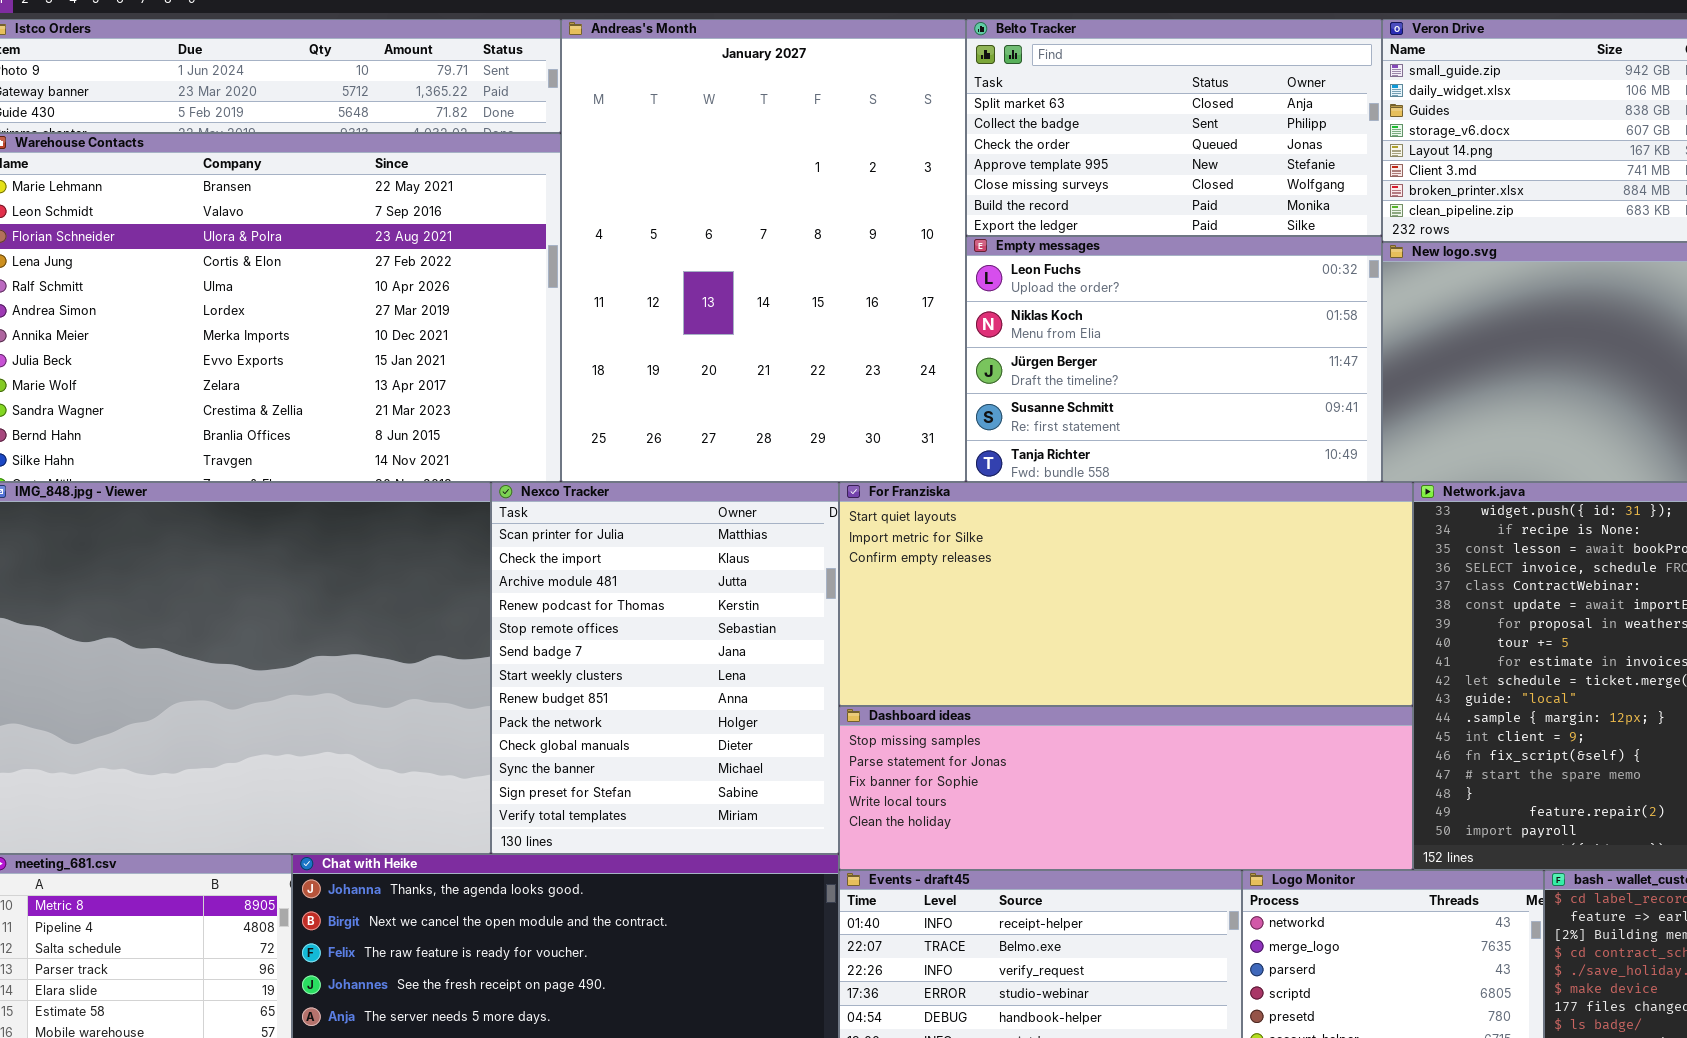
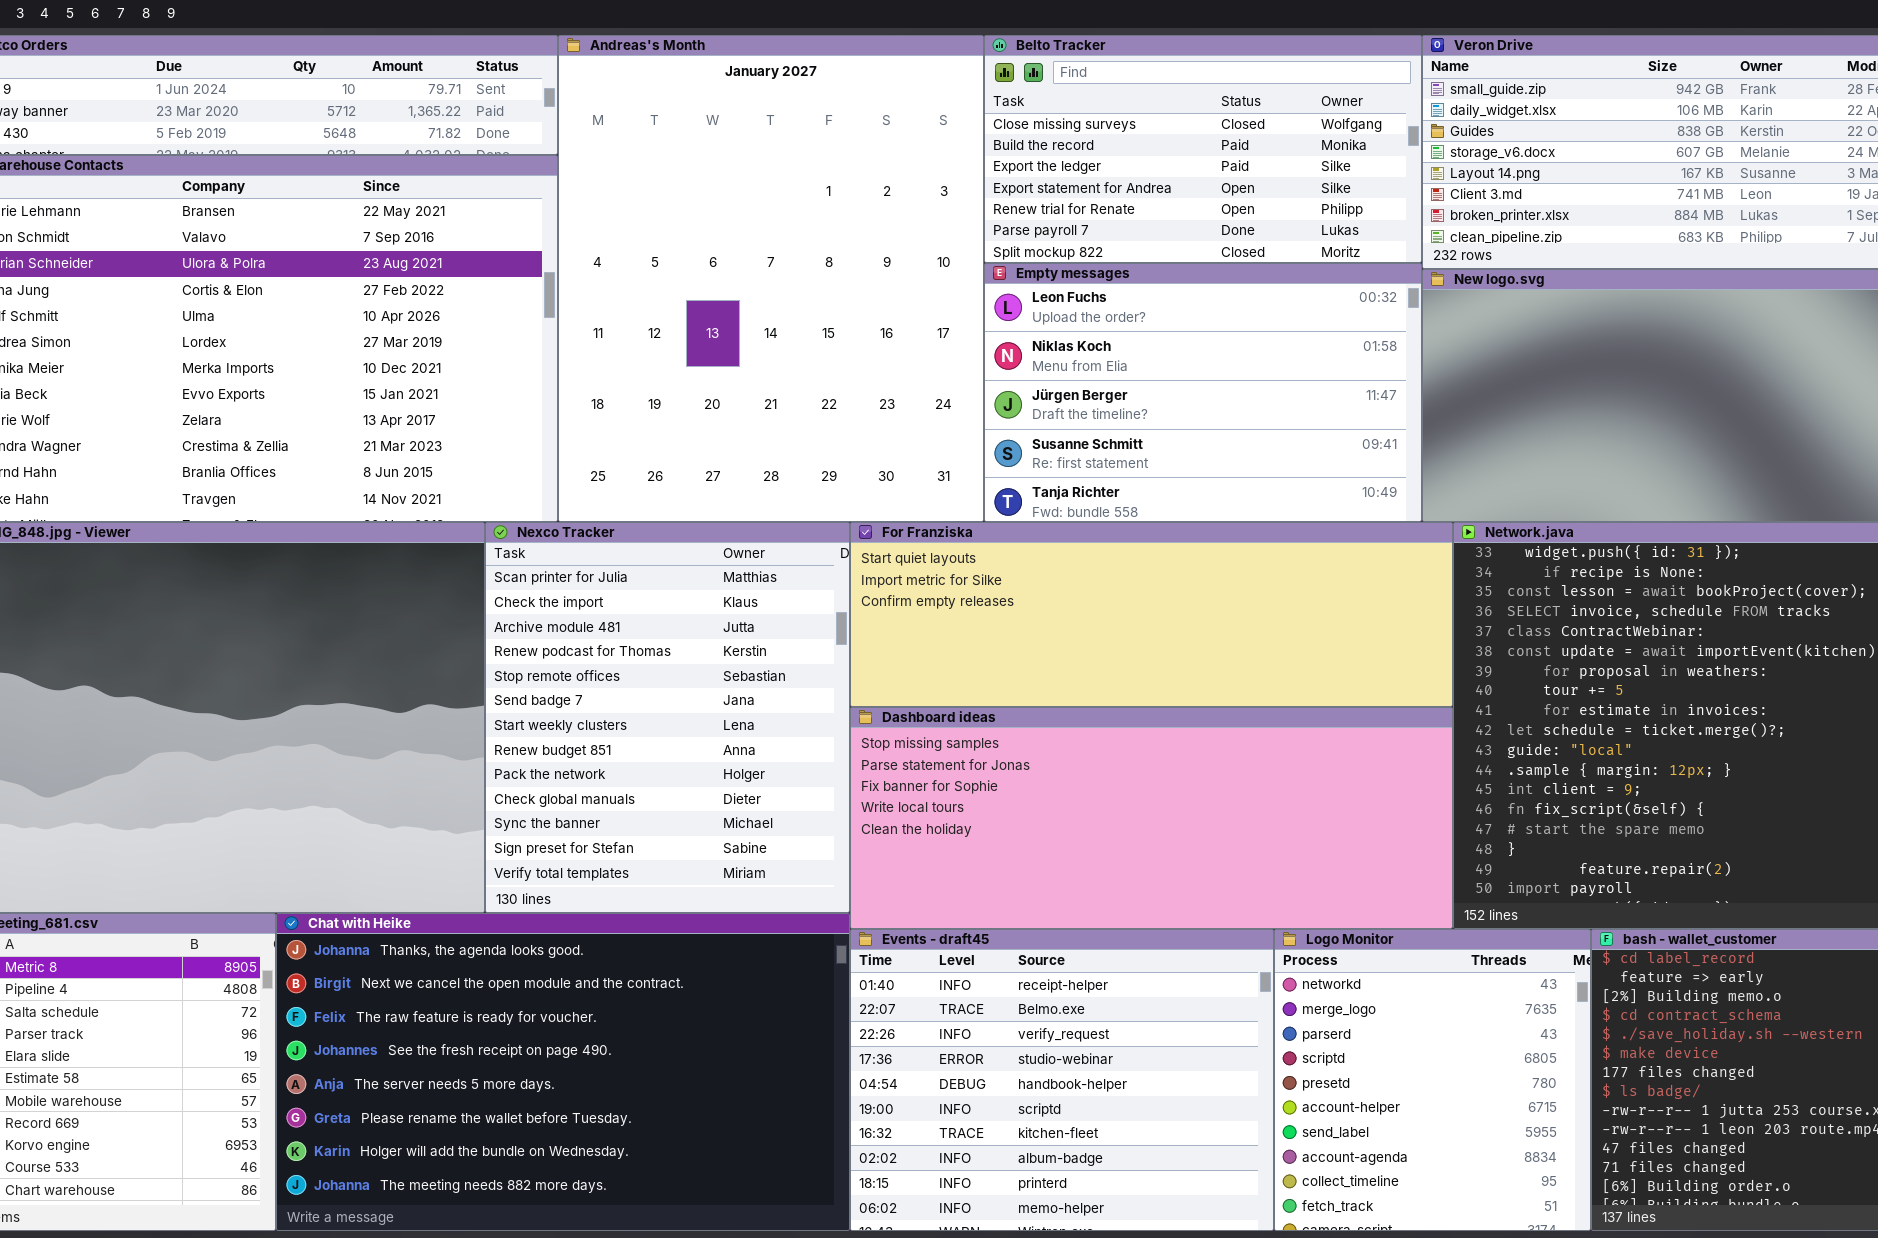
Belto Tracker: [966,19,1382,236] -> [984,35,1422,263], scrolled down 4 rows
For Franziska: [839,482,1413,706] -> [850,522,1453,707], resized
Dashboard ideas: [839,706,1413,870] -> [850,707,1453,929], resized

